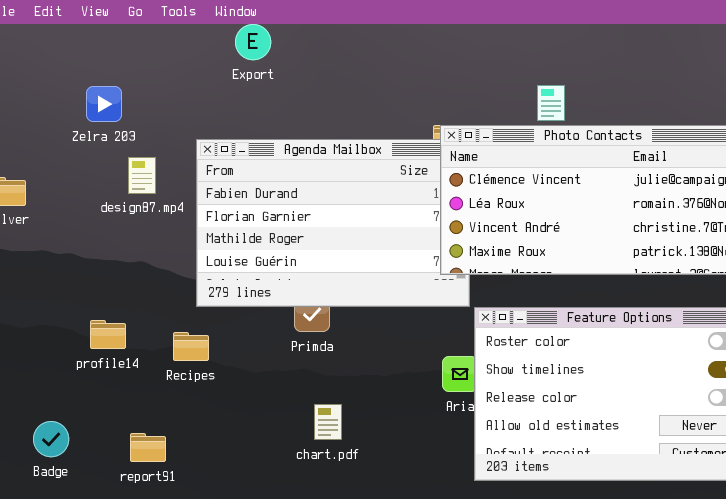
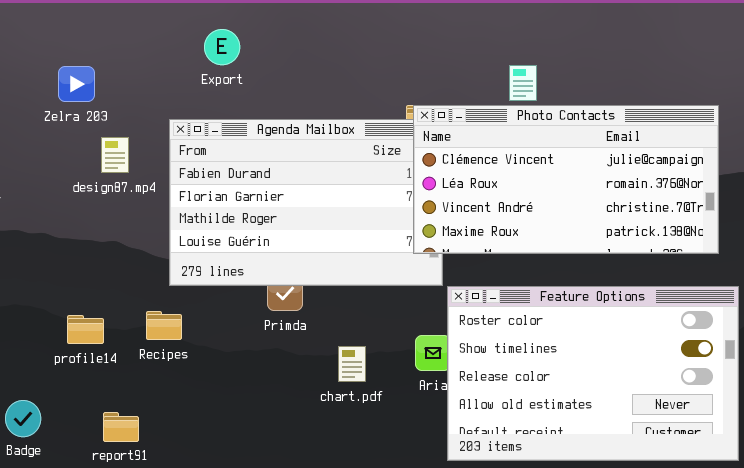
Export: [235,24,271,60] -> [204,29,240,65], moved
profile14: [90,320,126,349] -> [67,315,104,344], moved
chart.pdf: [314,404,342,440] -> [338,346,366,382], moved

